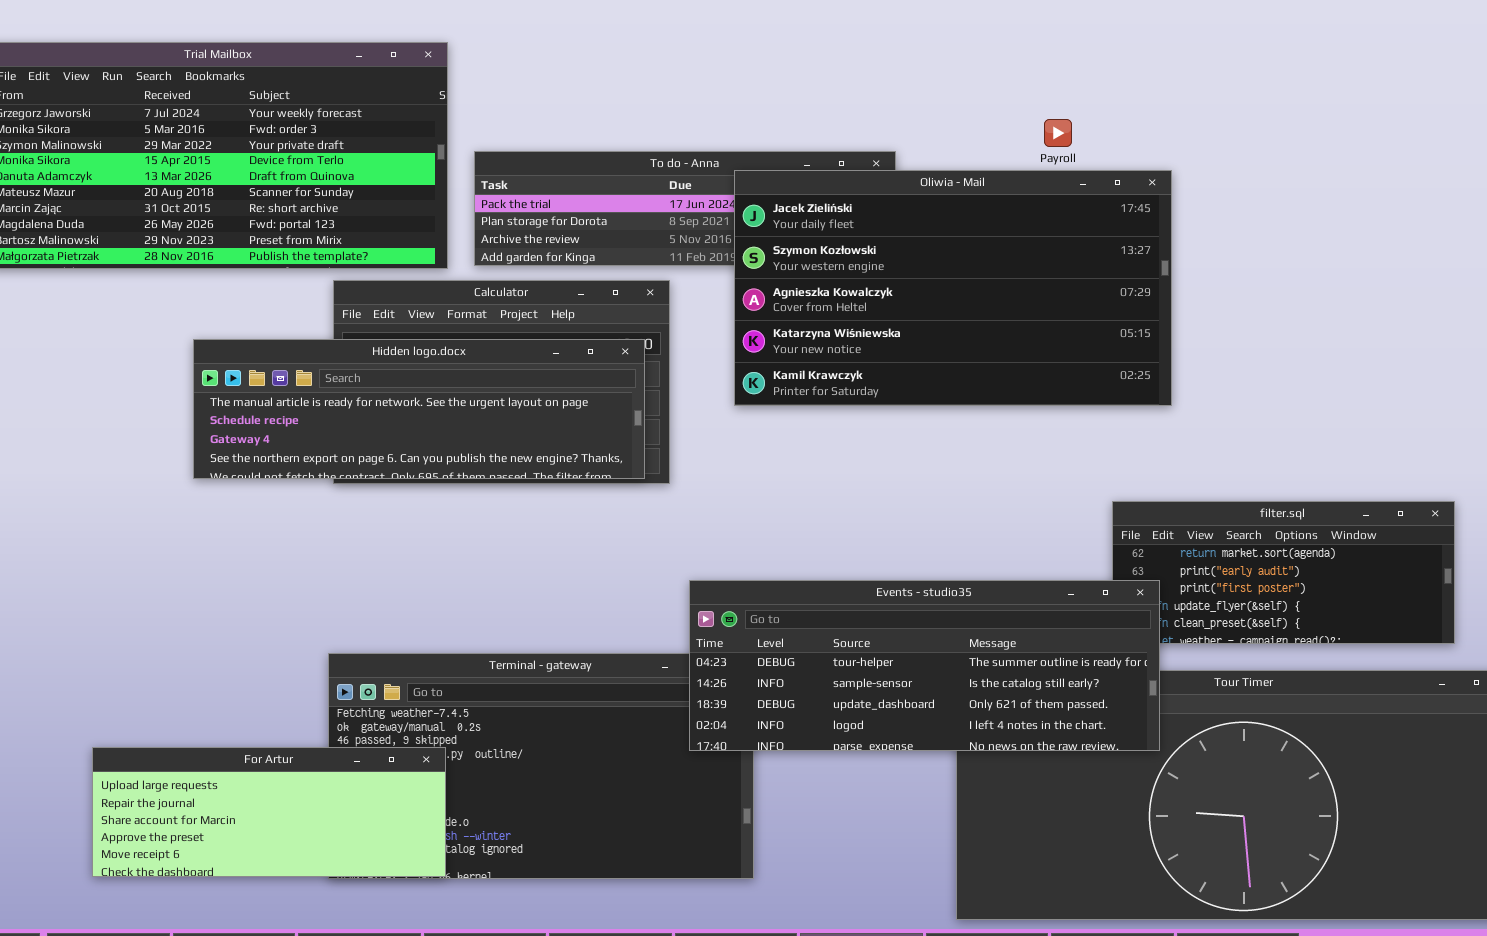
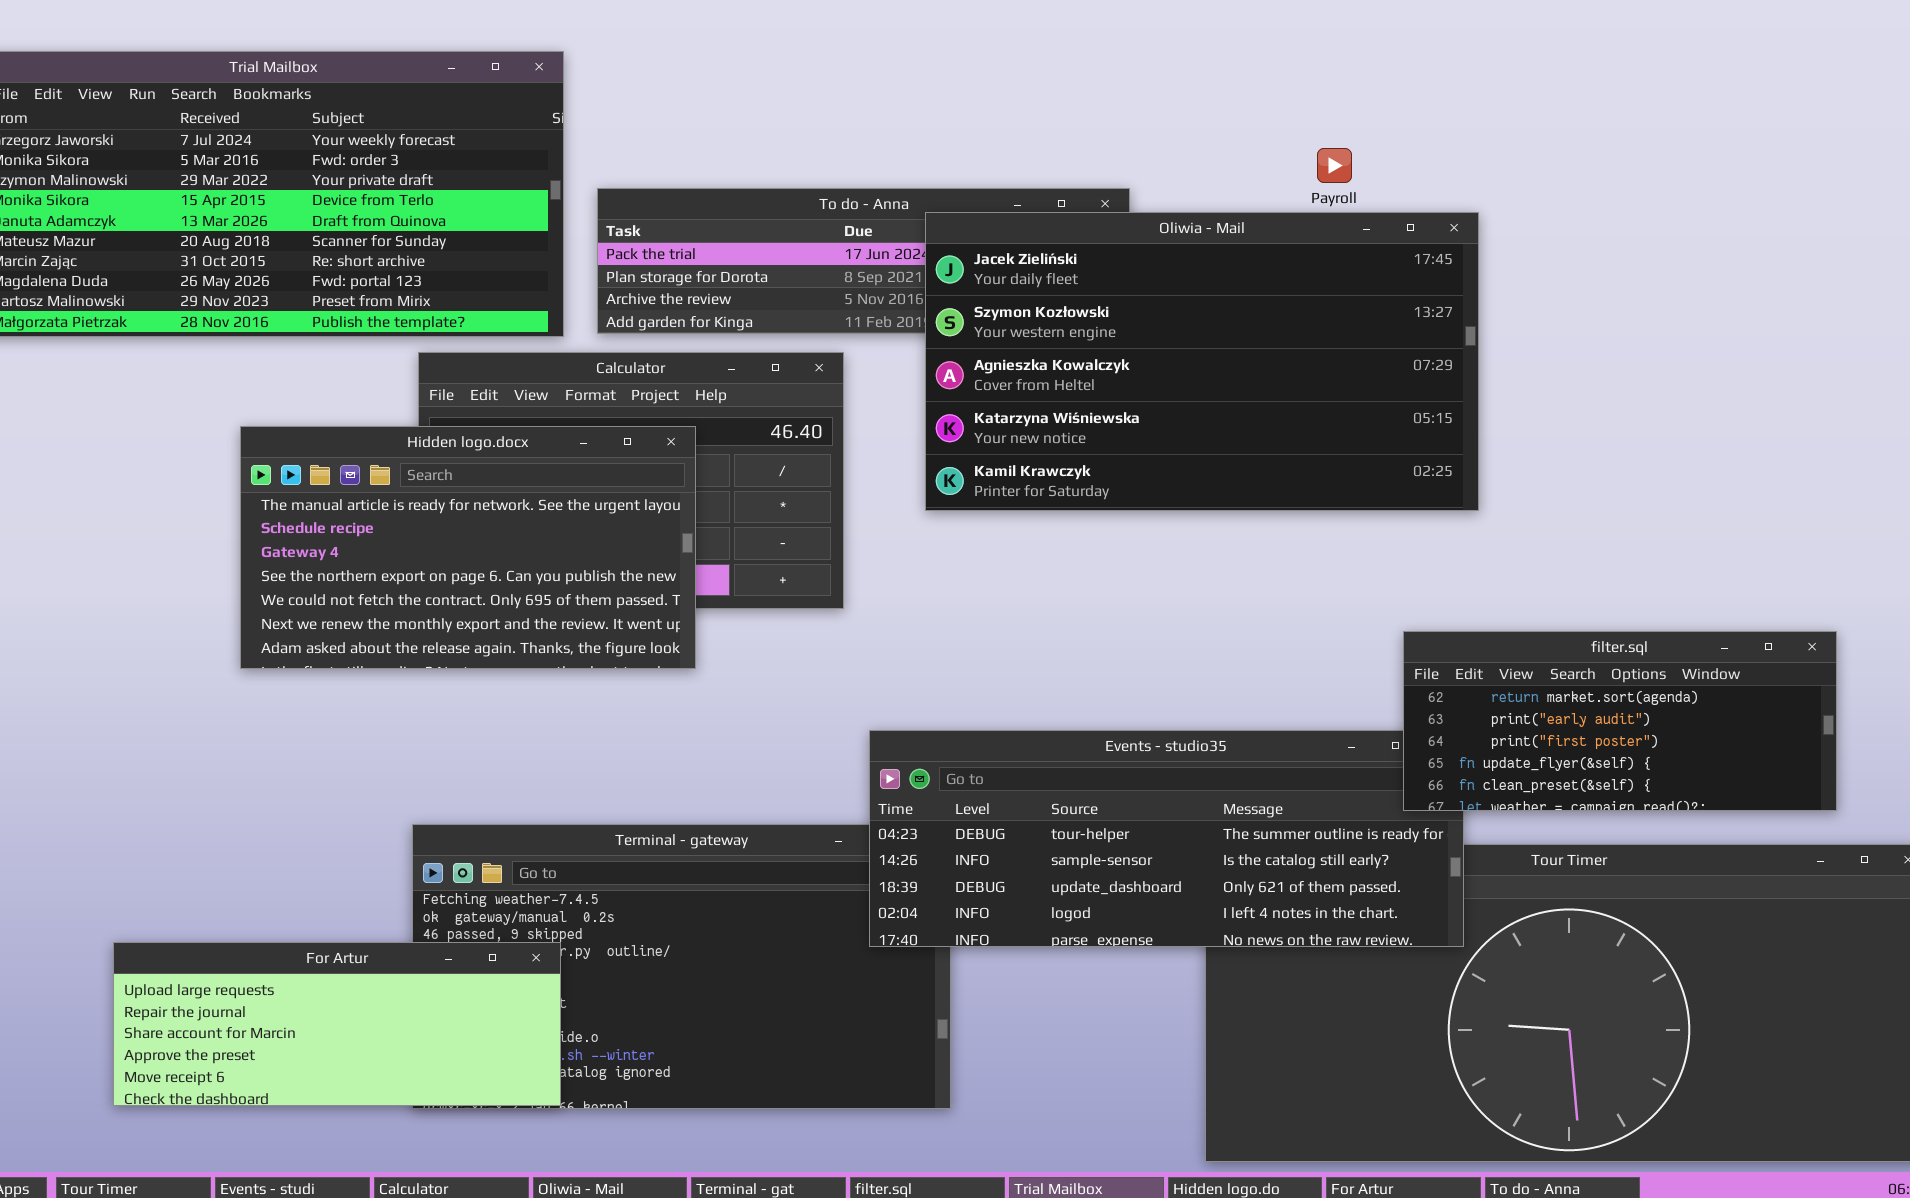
Hidden logo.docx: [193,339,645,479] -> [240,426,696,669], resized
filter.sql: [1112,501,1455,644] -> [1403,631,1837,811], raised

